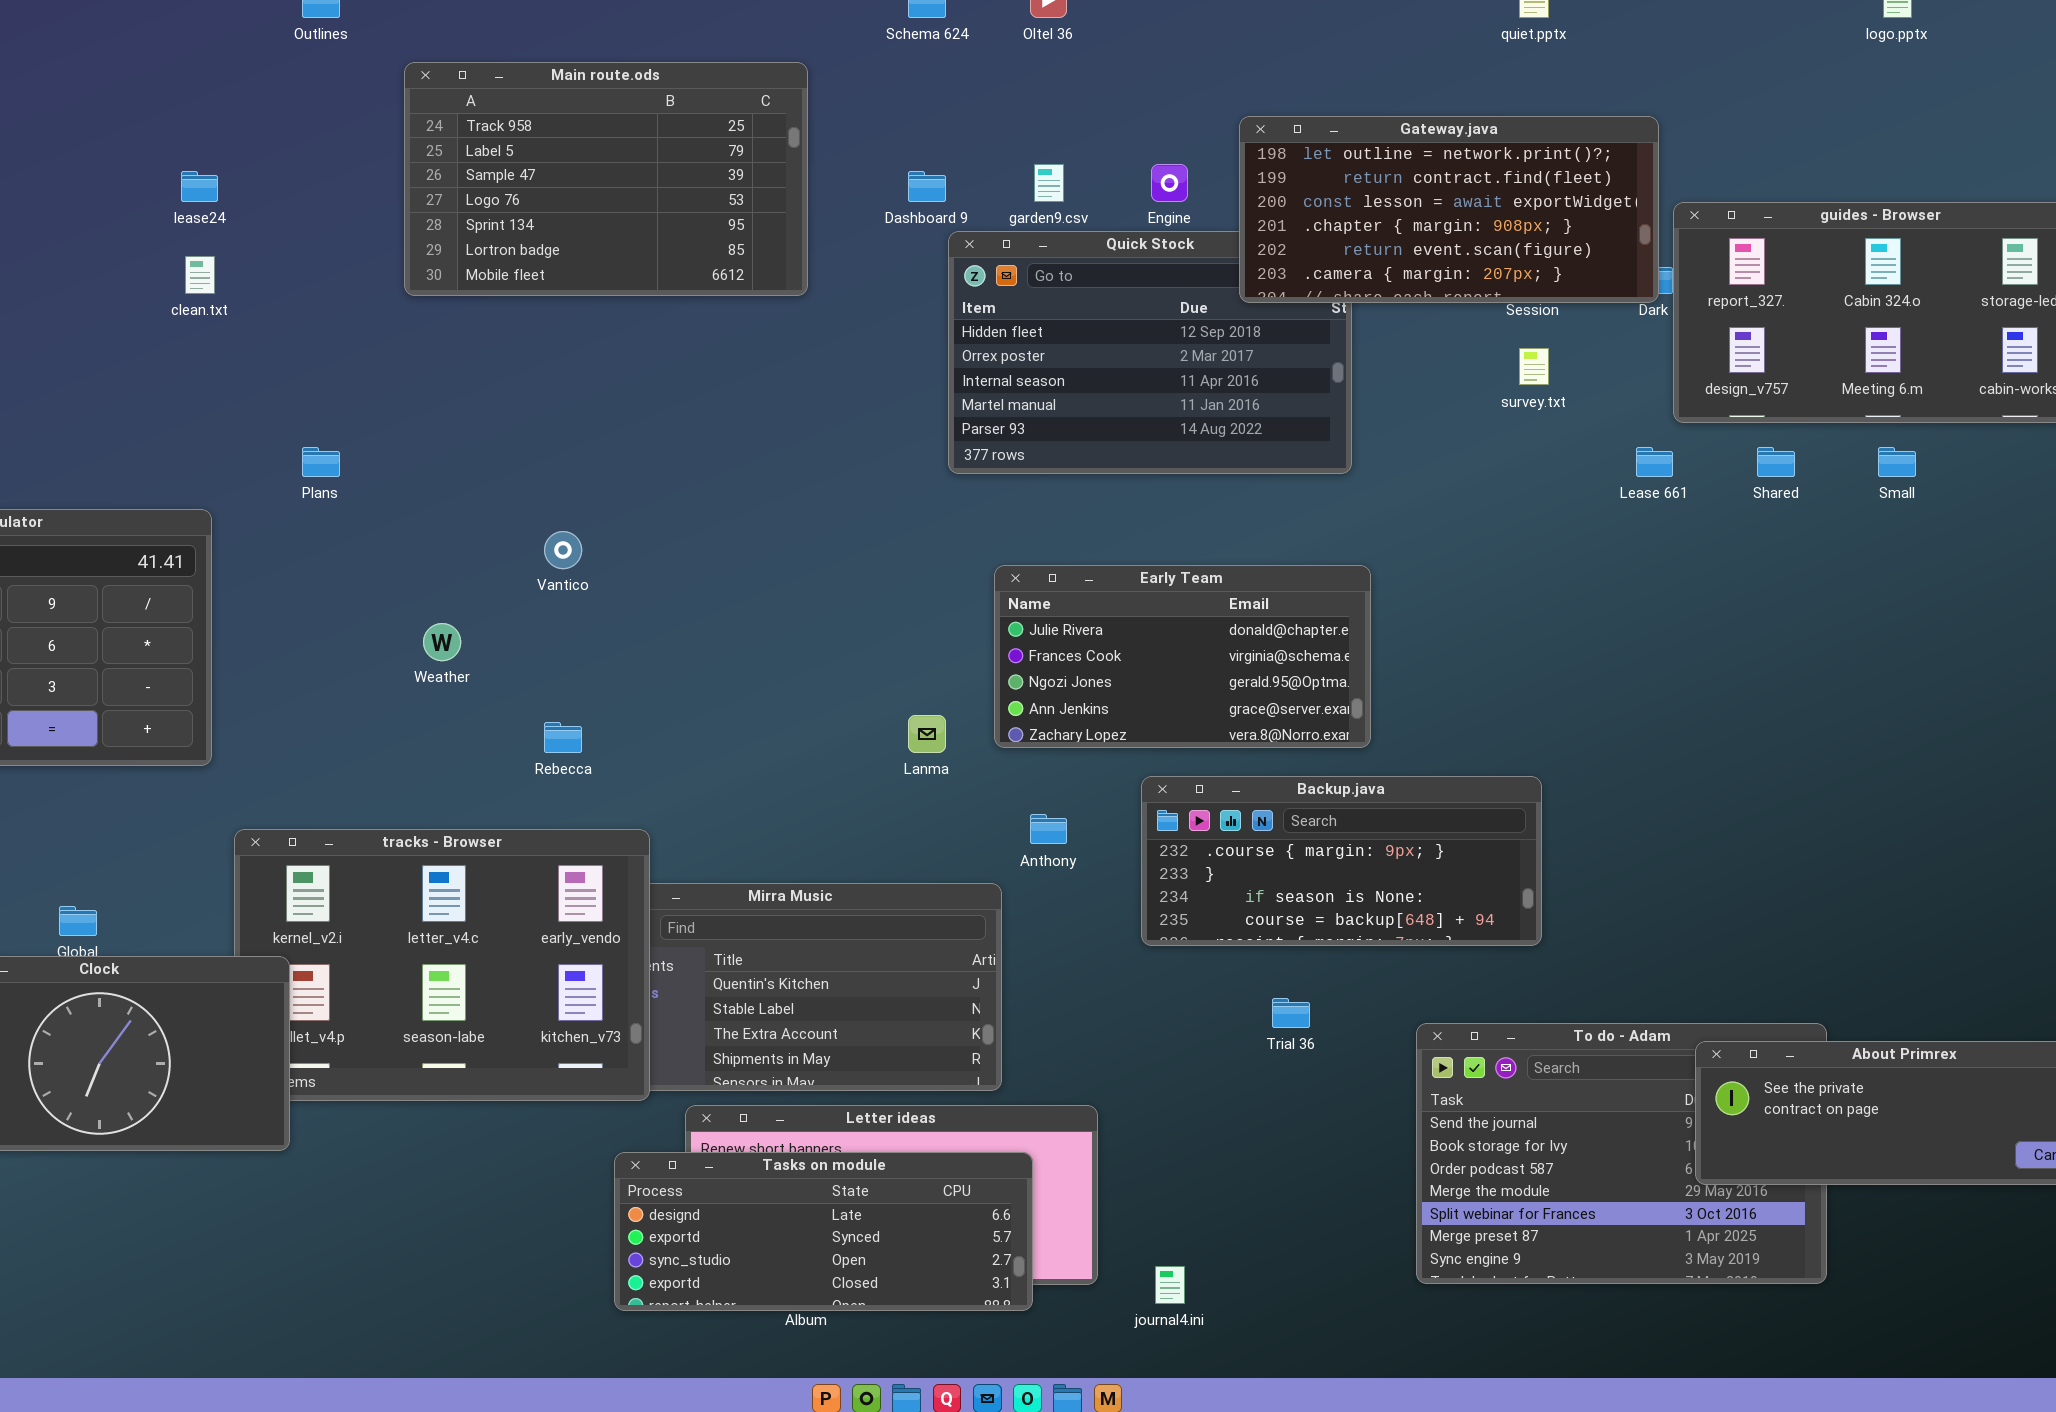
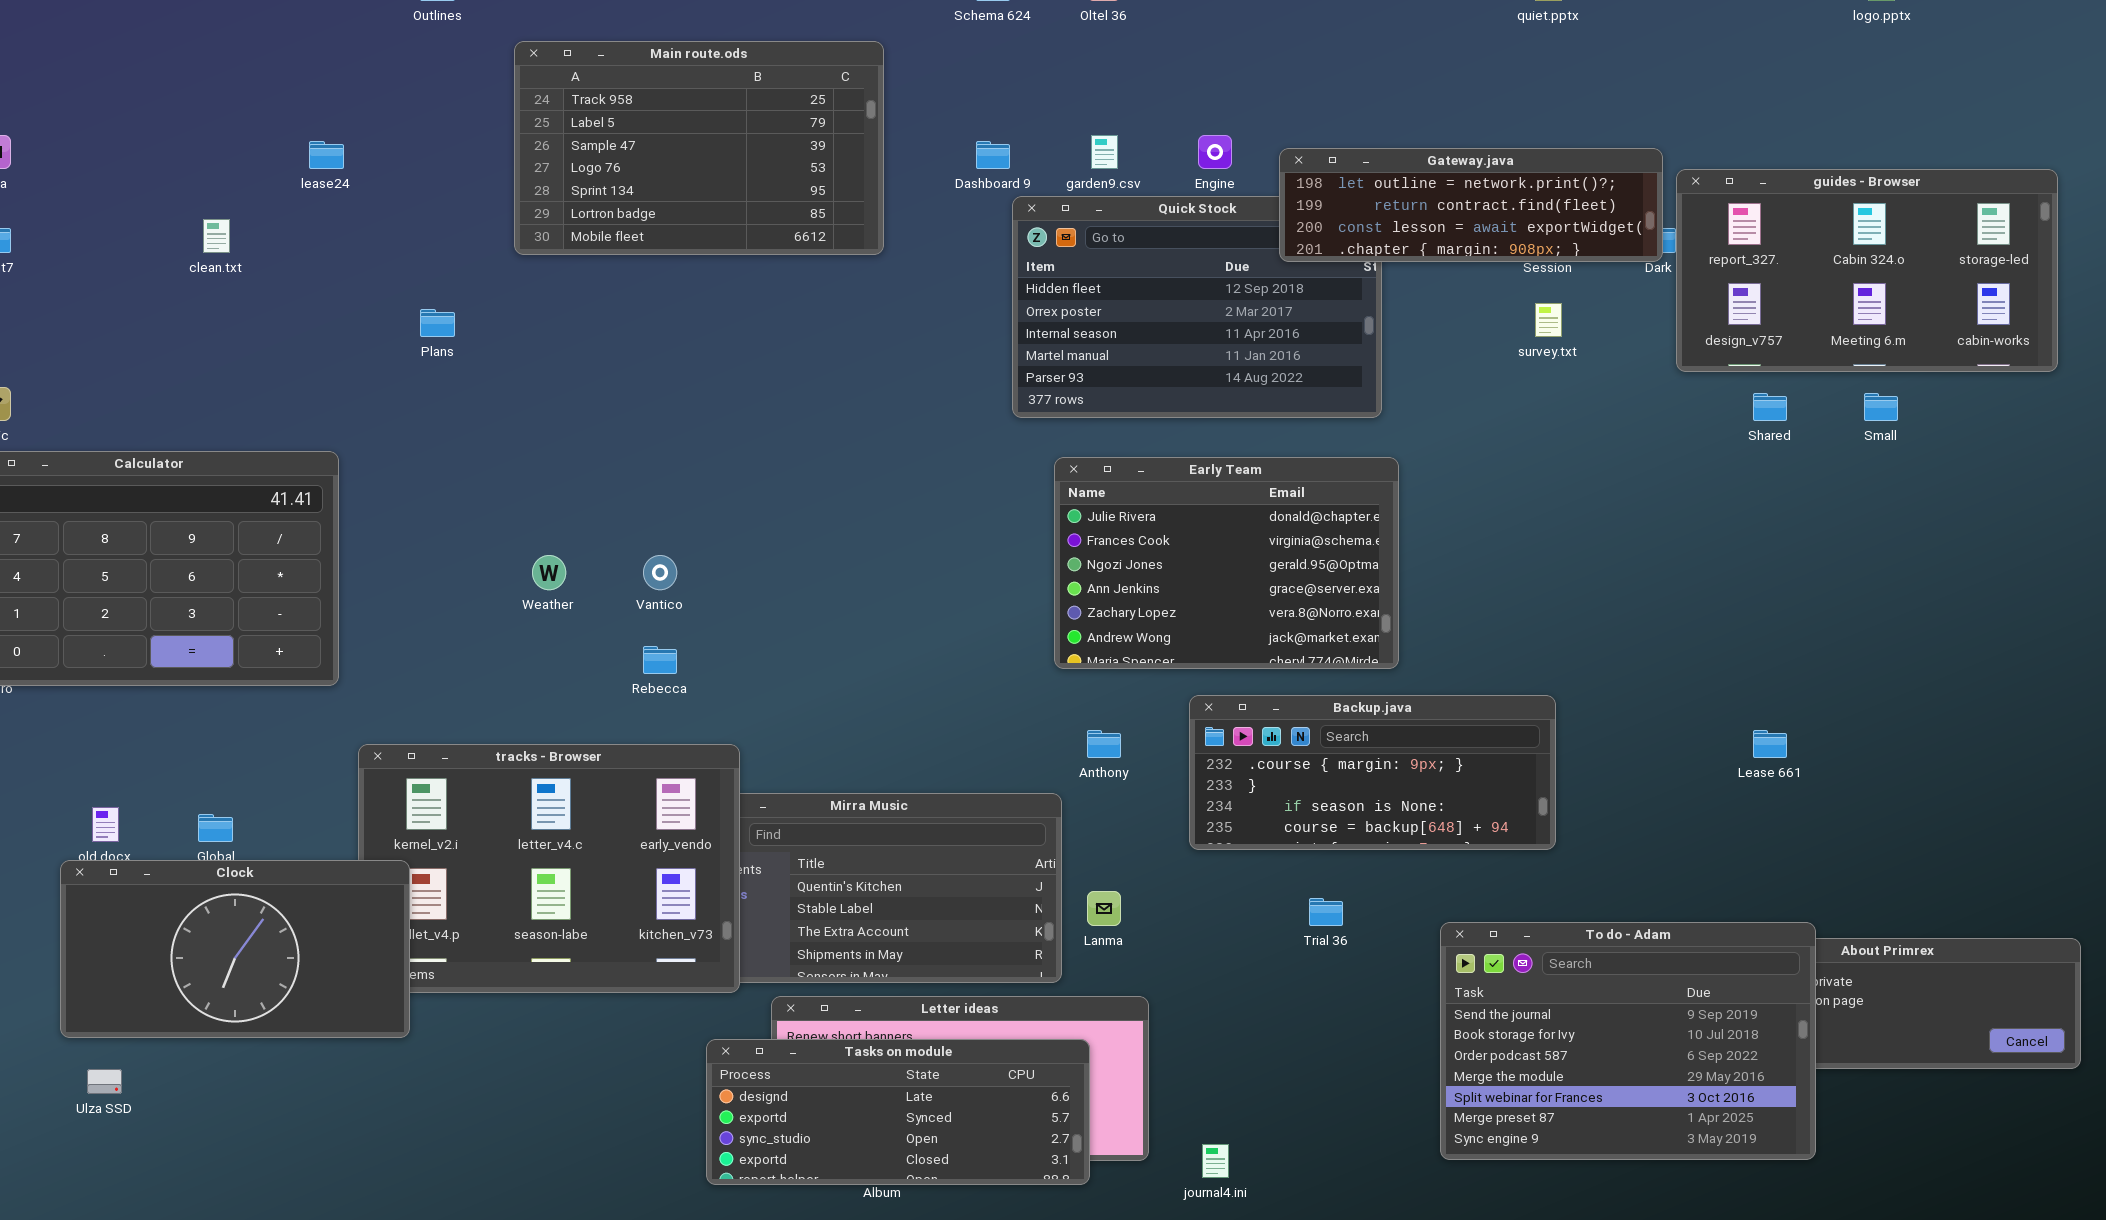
Gateway.java: [1239,116,1659,303] -> [1279,148,1663,262], resized
clean.txt: [185,256,215,294] -> [203,219,230,253], moved
Plans: [302,447,340,477] -> [420,309,455,337], moved
Lease 661: [1636,447,1673,477] -> [1753,730,1787,758], moved
Vantico: [544,531,582,569] -> [643,555,677,590], moved
Early Team: [994,565,1371,748] -> [1054,457,1399,669], resized
Lanma: [908,715,946,753] -> [1087,891,1121,926], moved
To do - Adam: [1416,1023,1827,1284] -> [1440,922,1816,1160], raised

